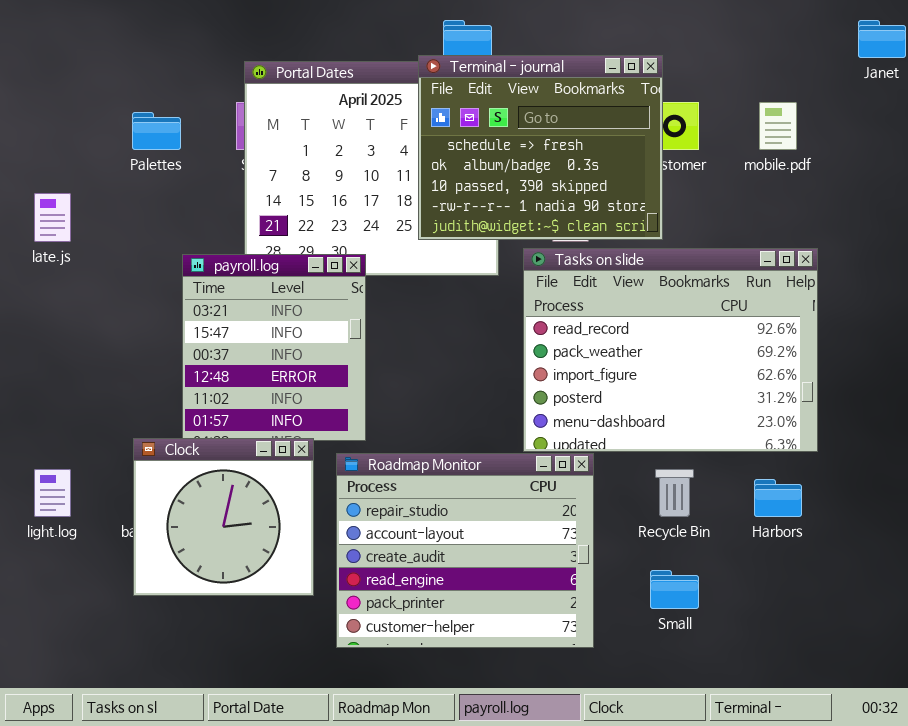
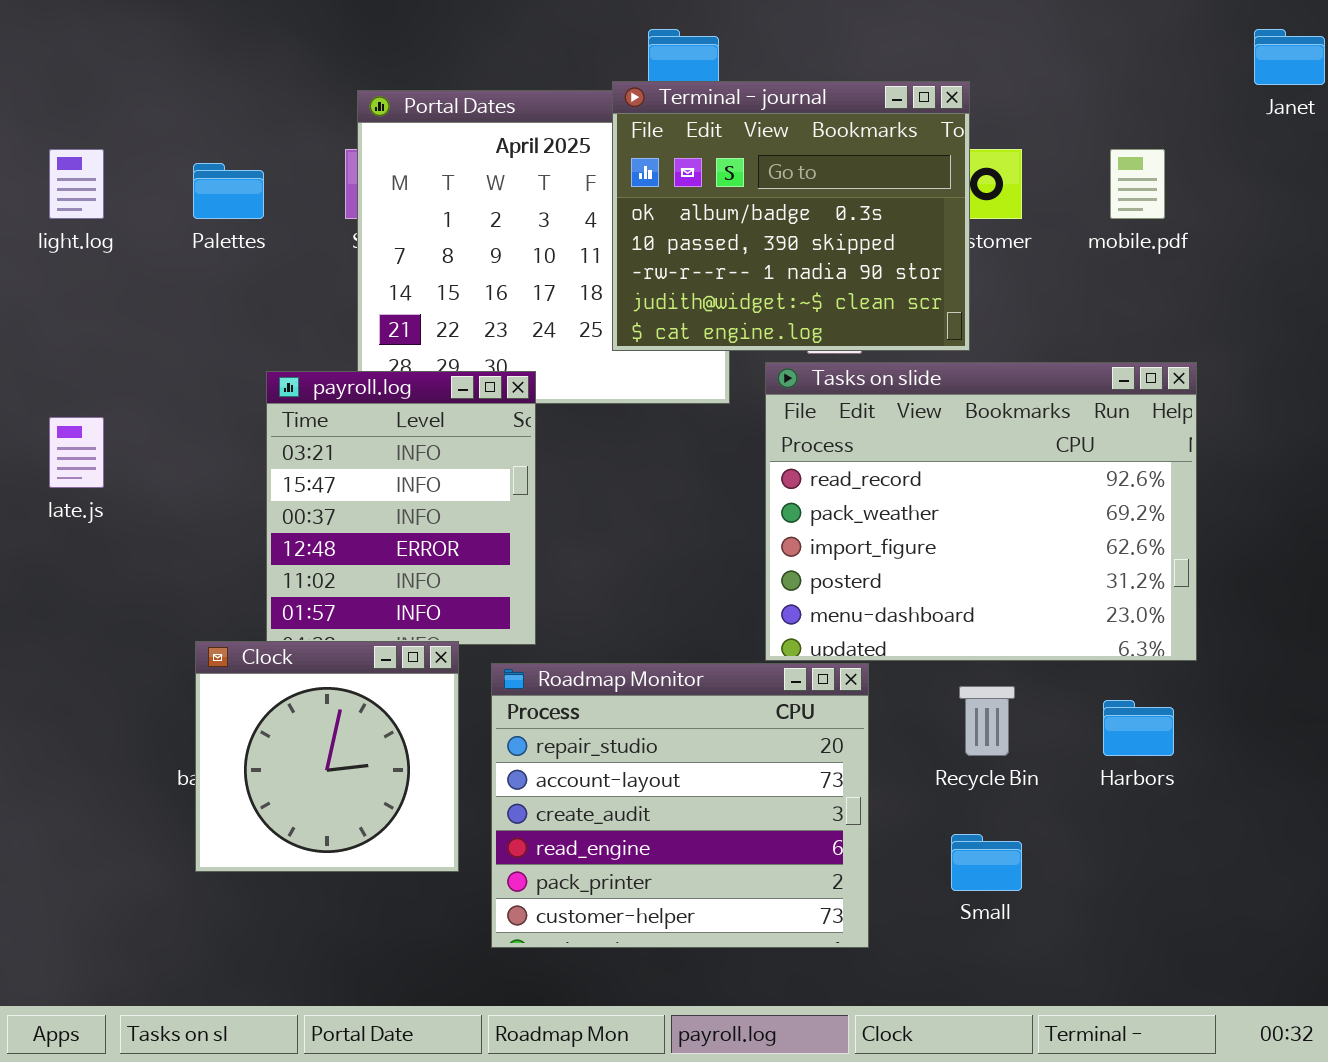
Terminal - journal: [418,55,663,240] -> [612,81,970,351], scrolled down 1 row
late.js: [34,193,71,242] -> [49,417,104,488], moved
light.log: [34,469,71,517] -> [49,149,104,219], moved

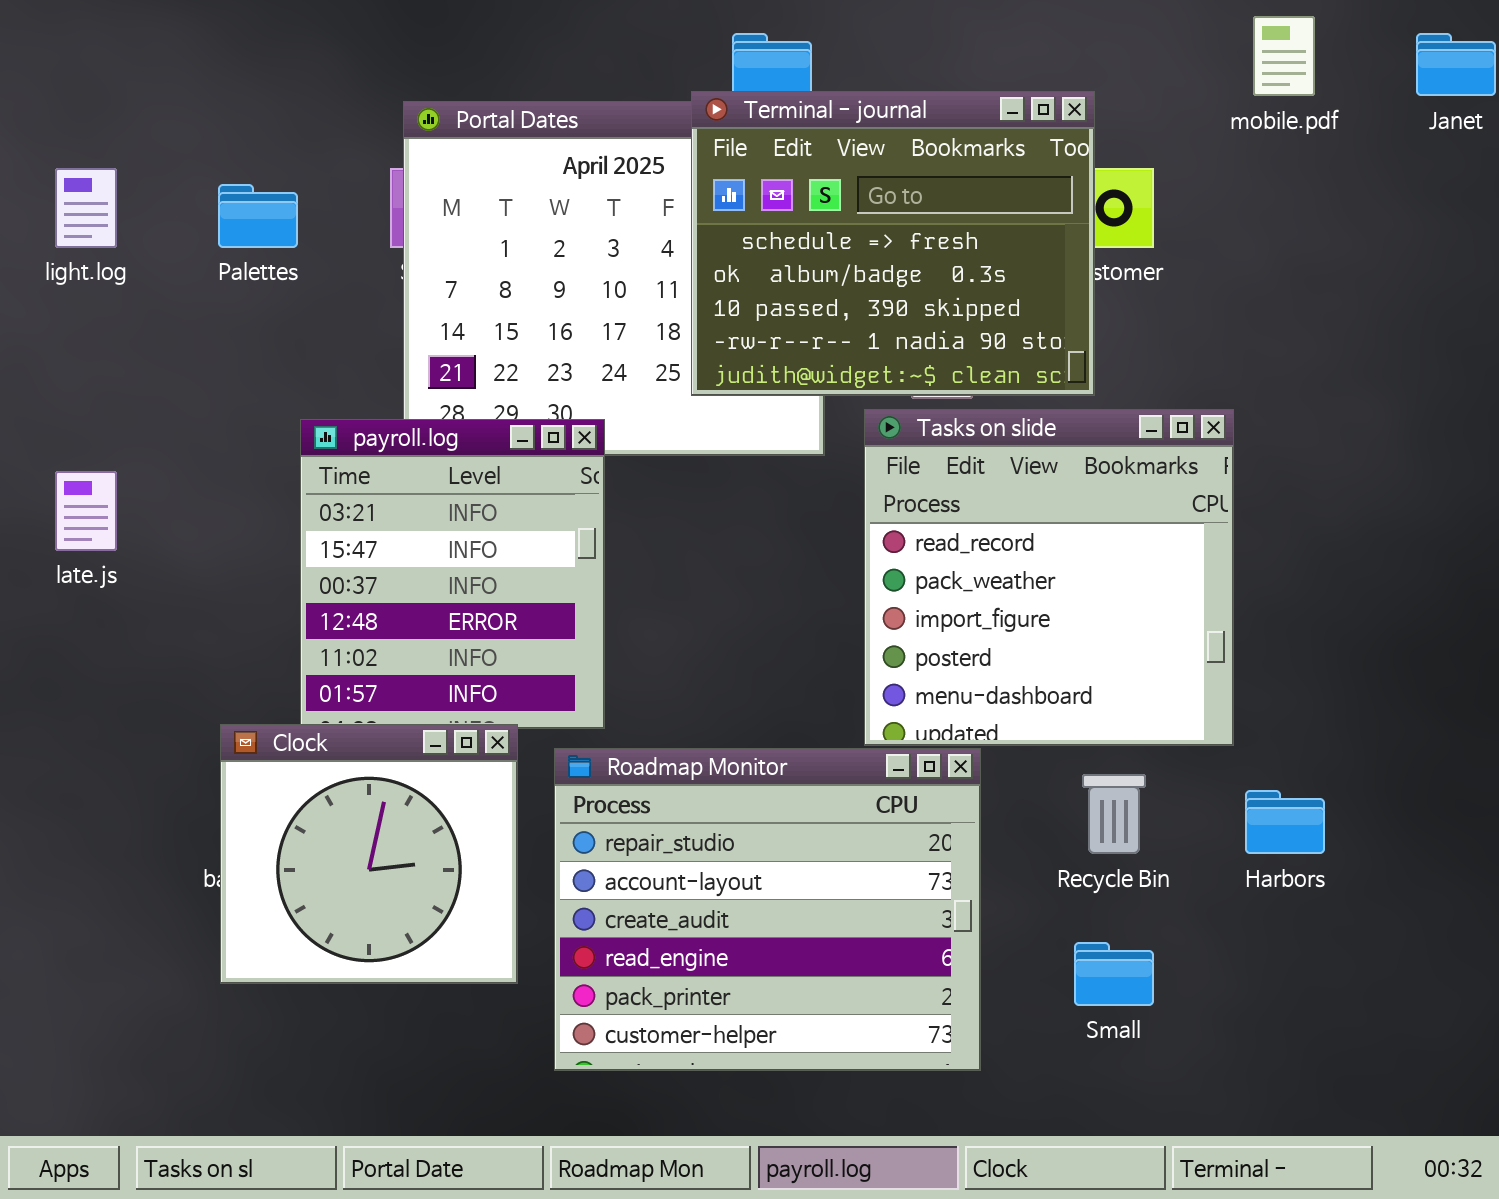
Terminal - journal: [612,81,970,351] -> [691,91,1095,396], scrolled up 1 row
mobile.pdf: [1110,149,1165,219] -> [1253,16,1315,96], moved
Tasks on slide: [765,362,1197,661] -> [864,409,1234,746], resized

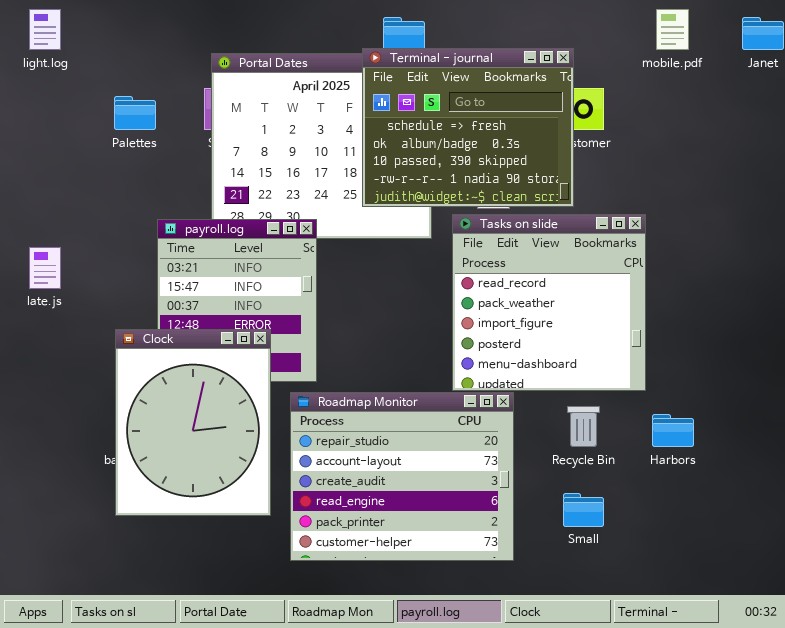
light.log: [55,168,117,248] -> [29,9,61,50], moved
Clock: [220,724,518,984] -> [115,329,271,516], resized

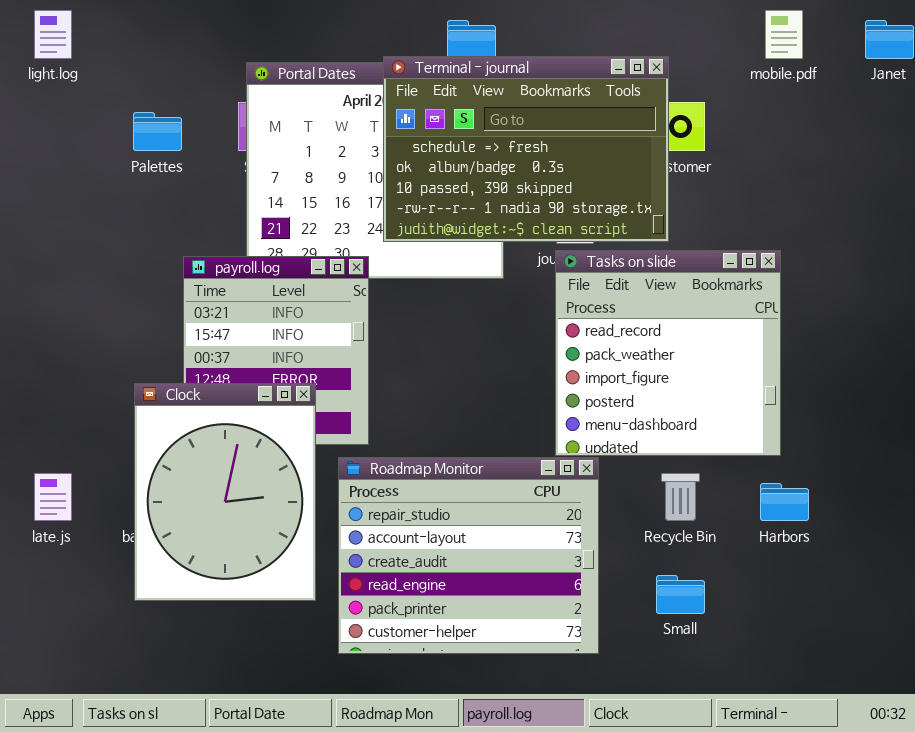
Terminal - journal: [362,48,574,207] -> [383,56,669,242], resized
Tasks on slide: [452,214,646,391] -> [555,250,781,456], moved
late.js: [29,247,61,289] -> [34,473,72,521], moved

